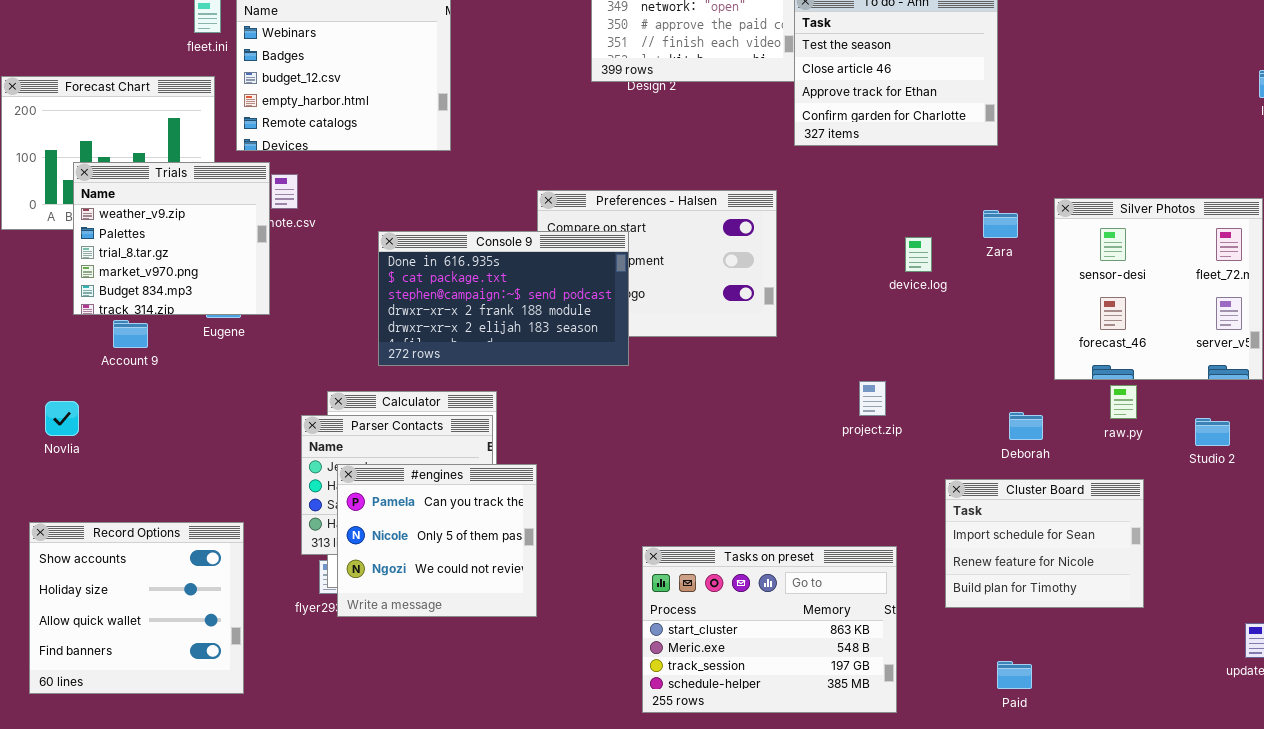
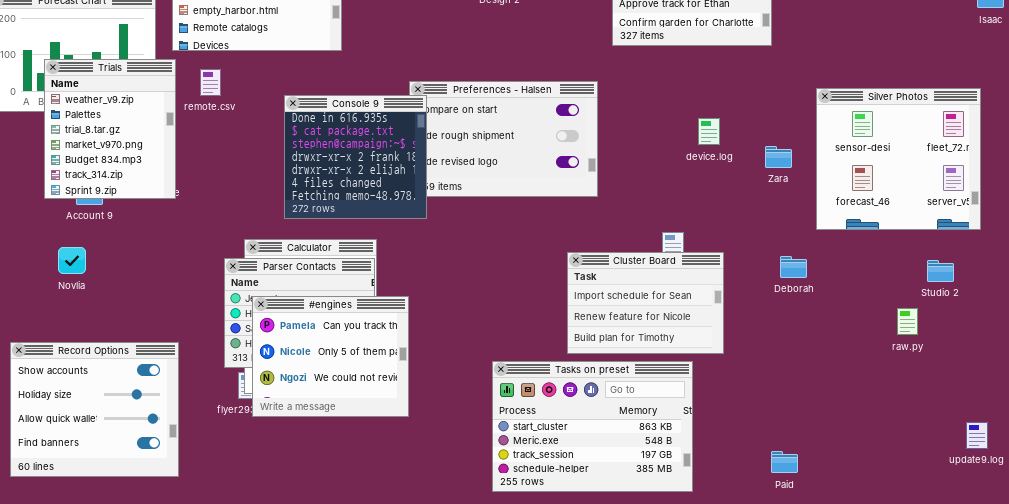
Trials: [73,162,270,315] -> [44,59,176,199], resized
Zara: [983,210,1018,238] -> [765,146,792,168], moved
Console 9: [378,231,629,366] -> [284,95,427,219], resized
raw.py: [1110,385,1137,419] -> [897,308,918,335], moved
Novlia: [45,401,79,436] -> [58,247,86,274], moved
Cluster Board: [945,479,1144,608] -> [567,252,724,354], moved

